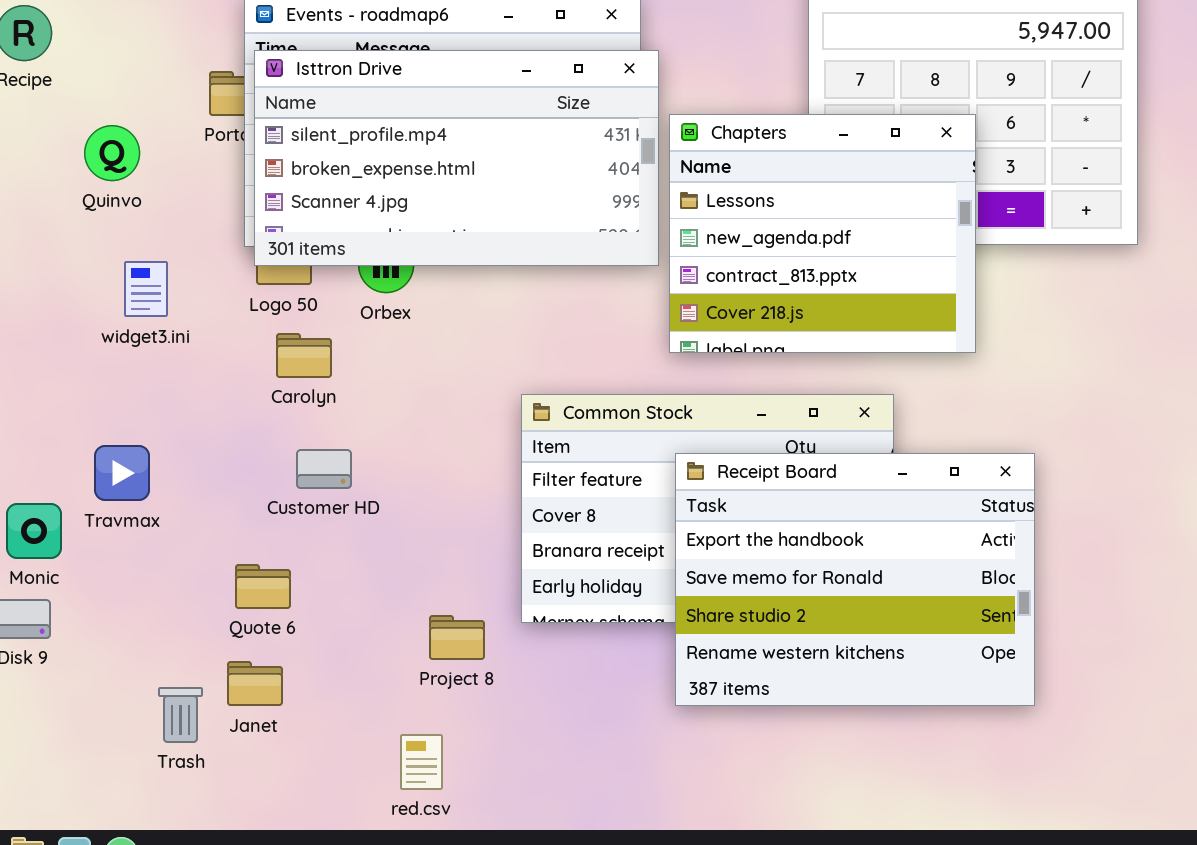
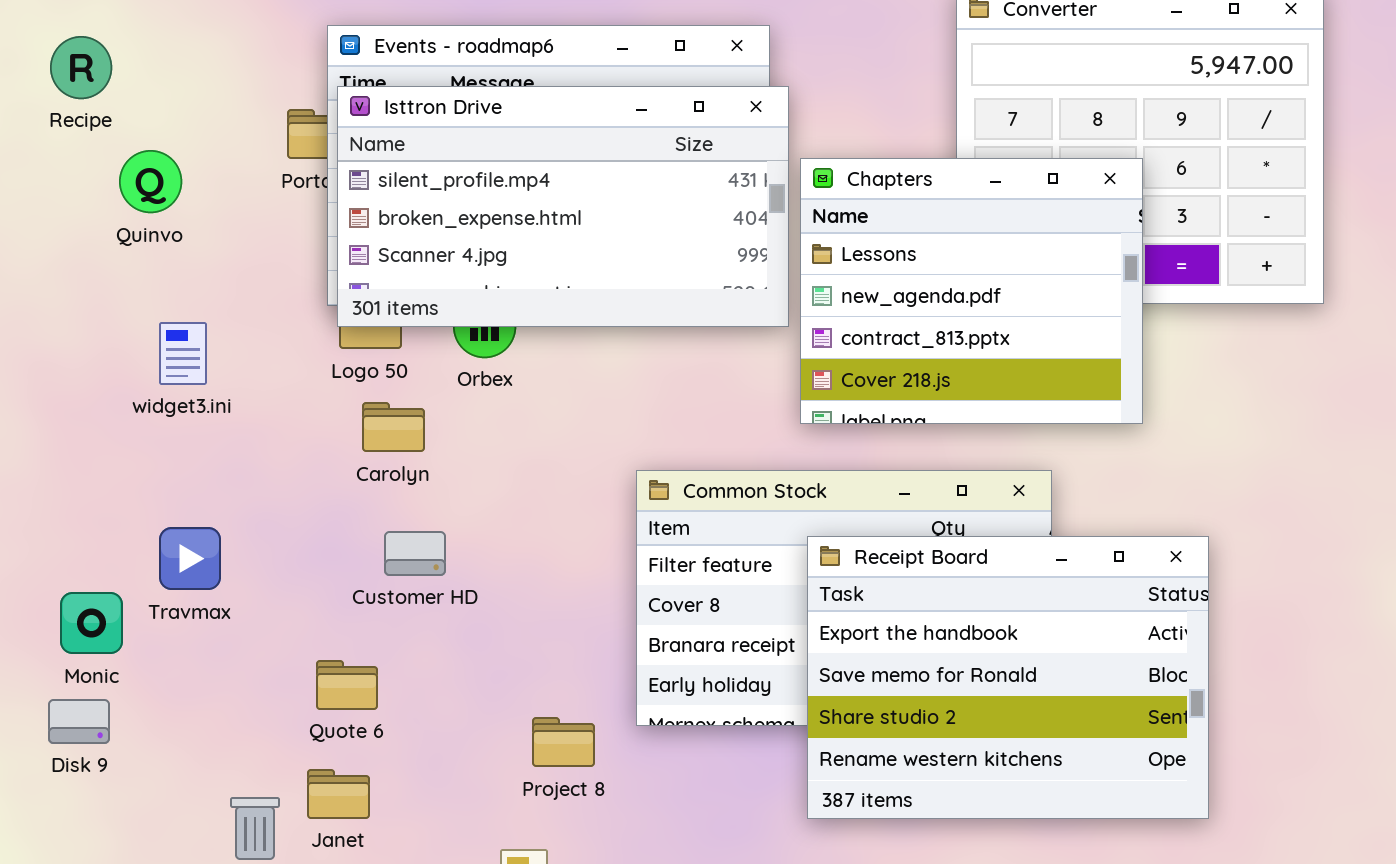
Quinvo: [84,125,140,181] -> [119,150,182,213], moved
widget3.ini: [124,261,168,317] -> [159,322,207,385], moved

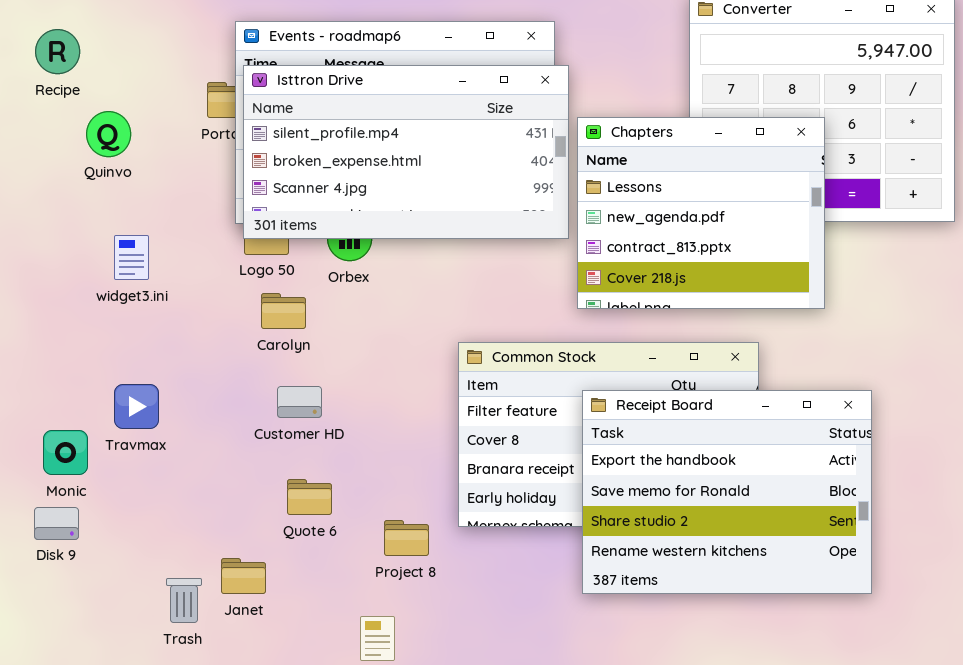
Quote 6: [316,660,378,710] -> [287,479,332,515], moved

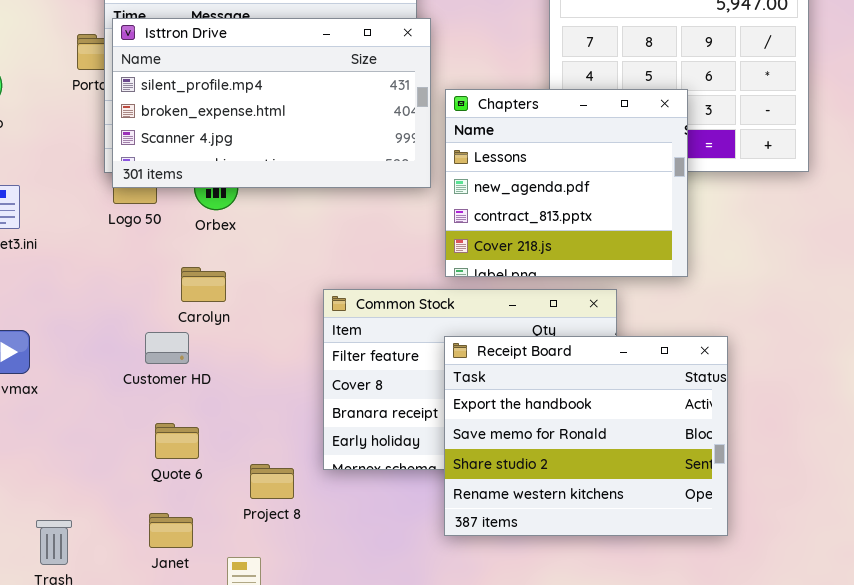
Chapters: [577,117,825,309] -> [445,89,688,277], moved
Carolyn: [261,293,306,329] -> [181,267,226,302], moved
Janet: [221,558,266,594] -> [149,513,193,548], moved

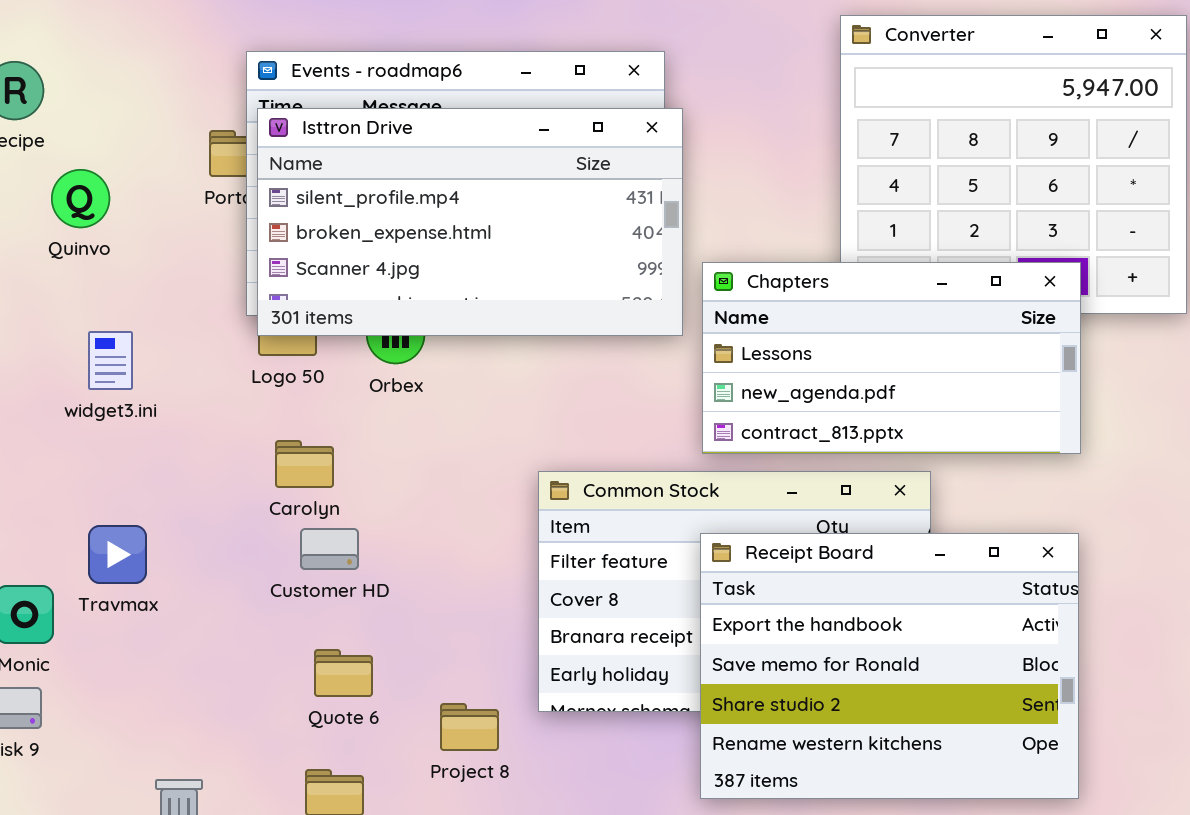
Chapters: [445,89,688,277] -> [702,262,1081,454], resized
Carolyn: [181,267,226,302] -> [275,440,334,488], moved

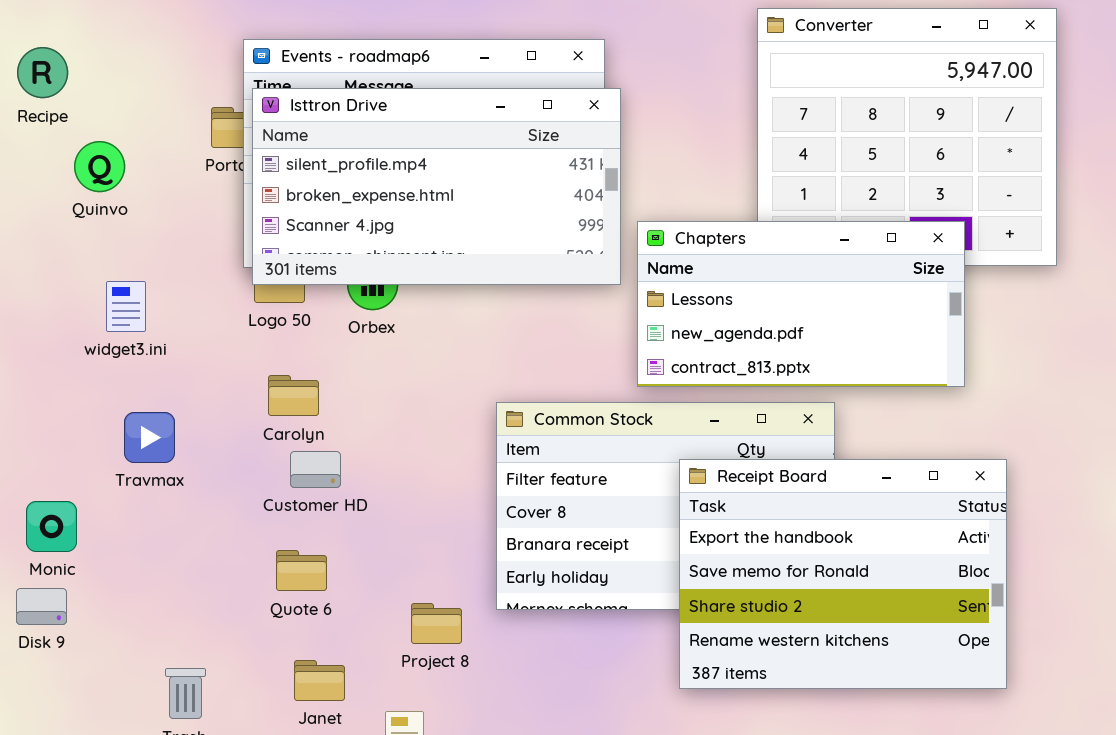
Travmax: [88,525,147,584] -> [124,412,175,463], moved
Receipt Board: [700,533,1079,799] -> [679,459,1007,689], moved
Quote 6: [314,649,373,697] -> [276,550,327,591], moved

